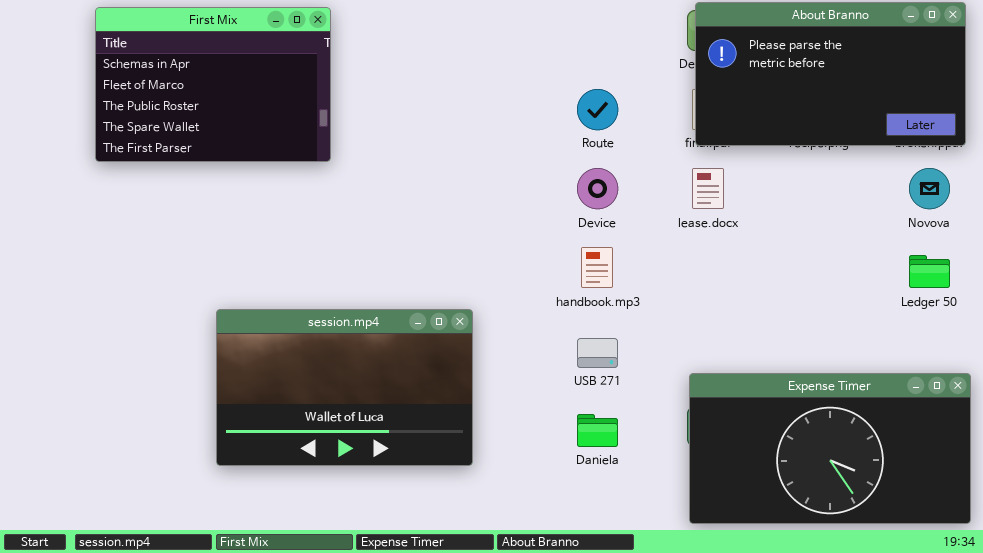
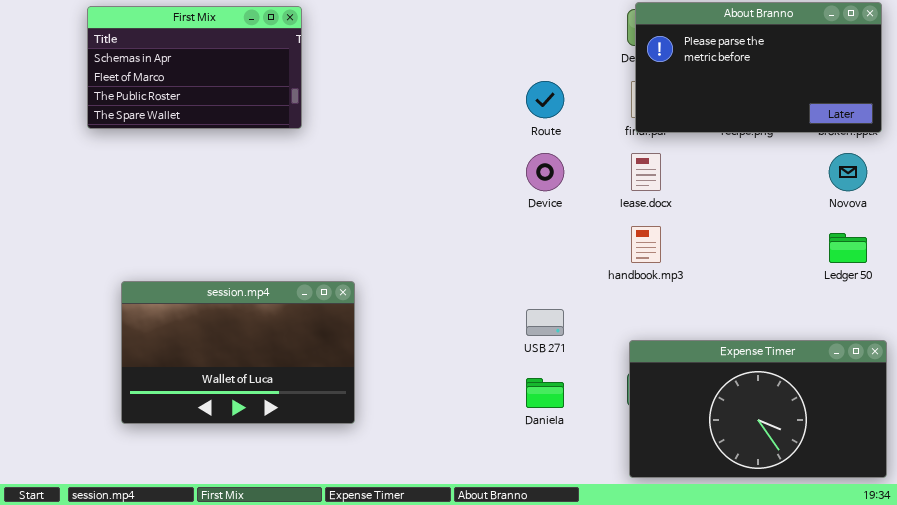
First Mix: [95,7,331,162] -> [87,6,302,129], resized
handbook.mp3: [581,247,613,288] -> [631,226,661,263], moved
session.mp4: [216,309,473,466] -> [121,281,355,424], moved

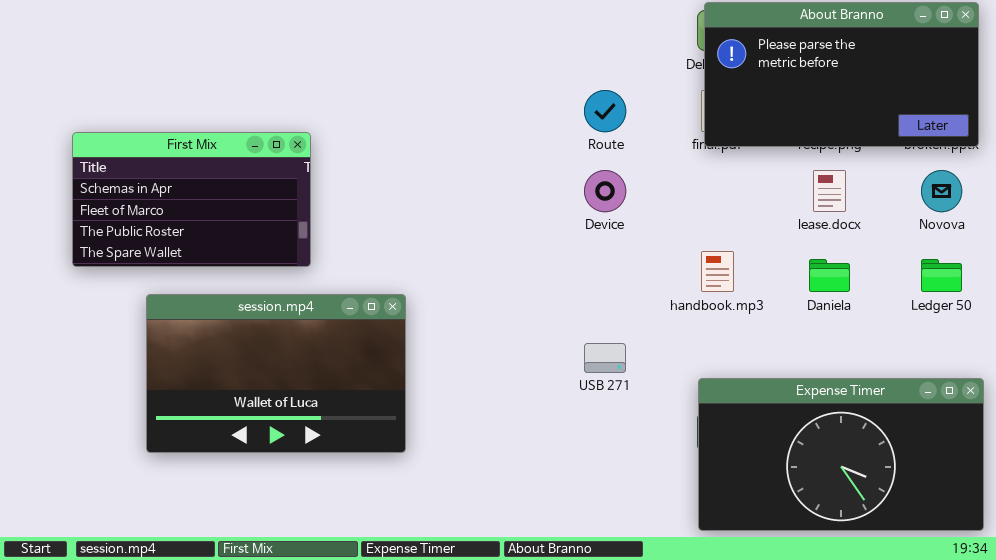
First Mix: [87,6,302,129] -> [72,132,311,267], moved
lease.docx: [631,153,661,191] -> [813,170,846,212], moved
session.mp4: [121,281,355,424] -> [146,294,406,453], moved
Daniela: [526,378,564,408] -> [809,259,850,292], moved

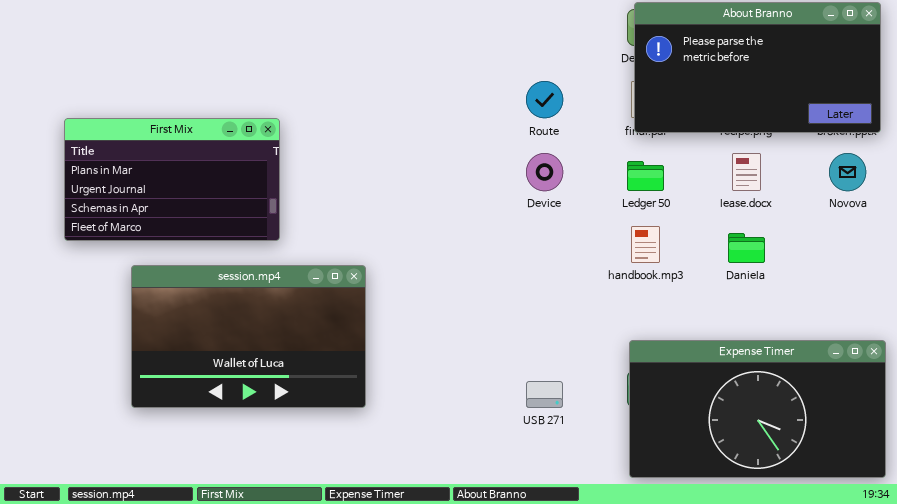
First Mix: [72,132,311,267] -> [64,118,280,241], scrolled up 2 rows
Ledger 50: [921,259,962,292] -> [627,161,664,191], moved
USB 271: [584,343,626,373] -> [526,381,563,408], moved

